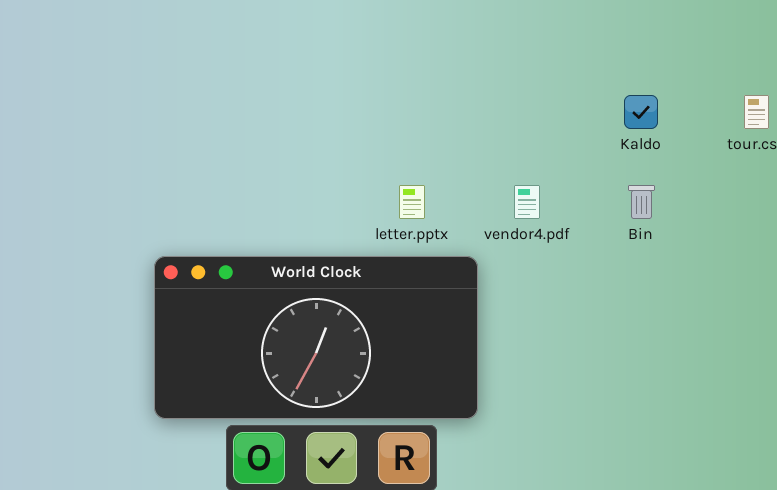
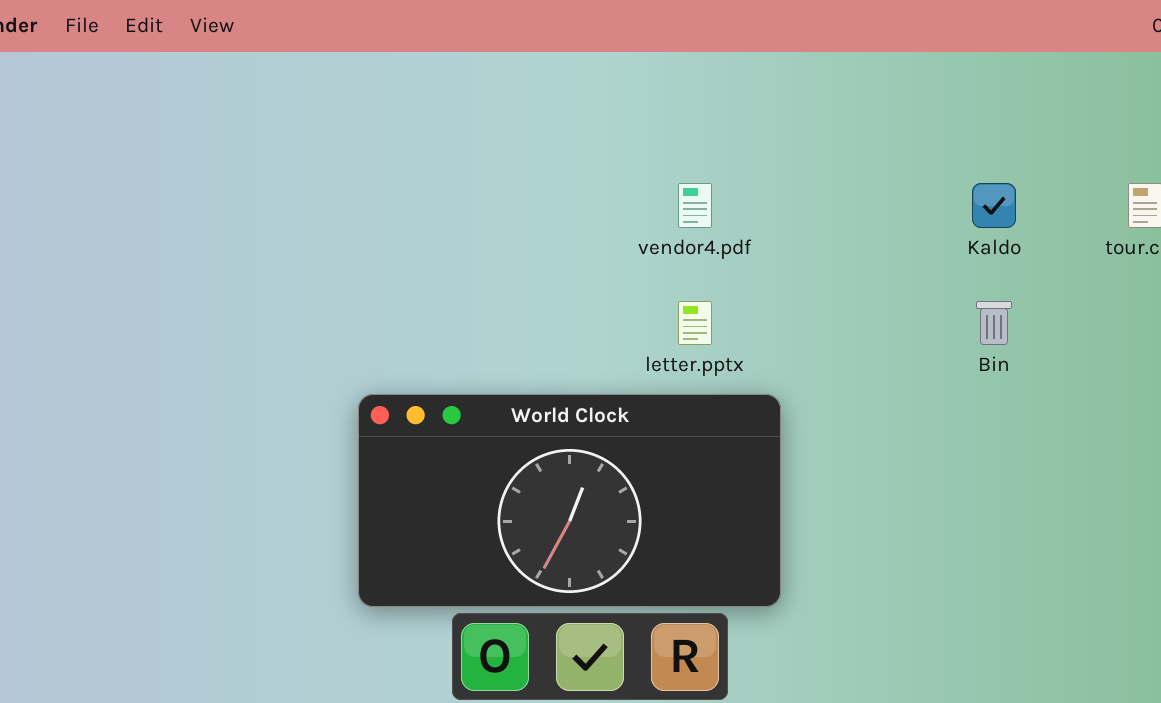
vendor4.pdf: [514,185,540,219] -> [678,183,712,228], moved

